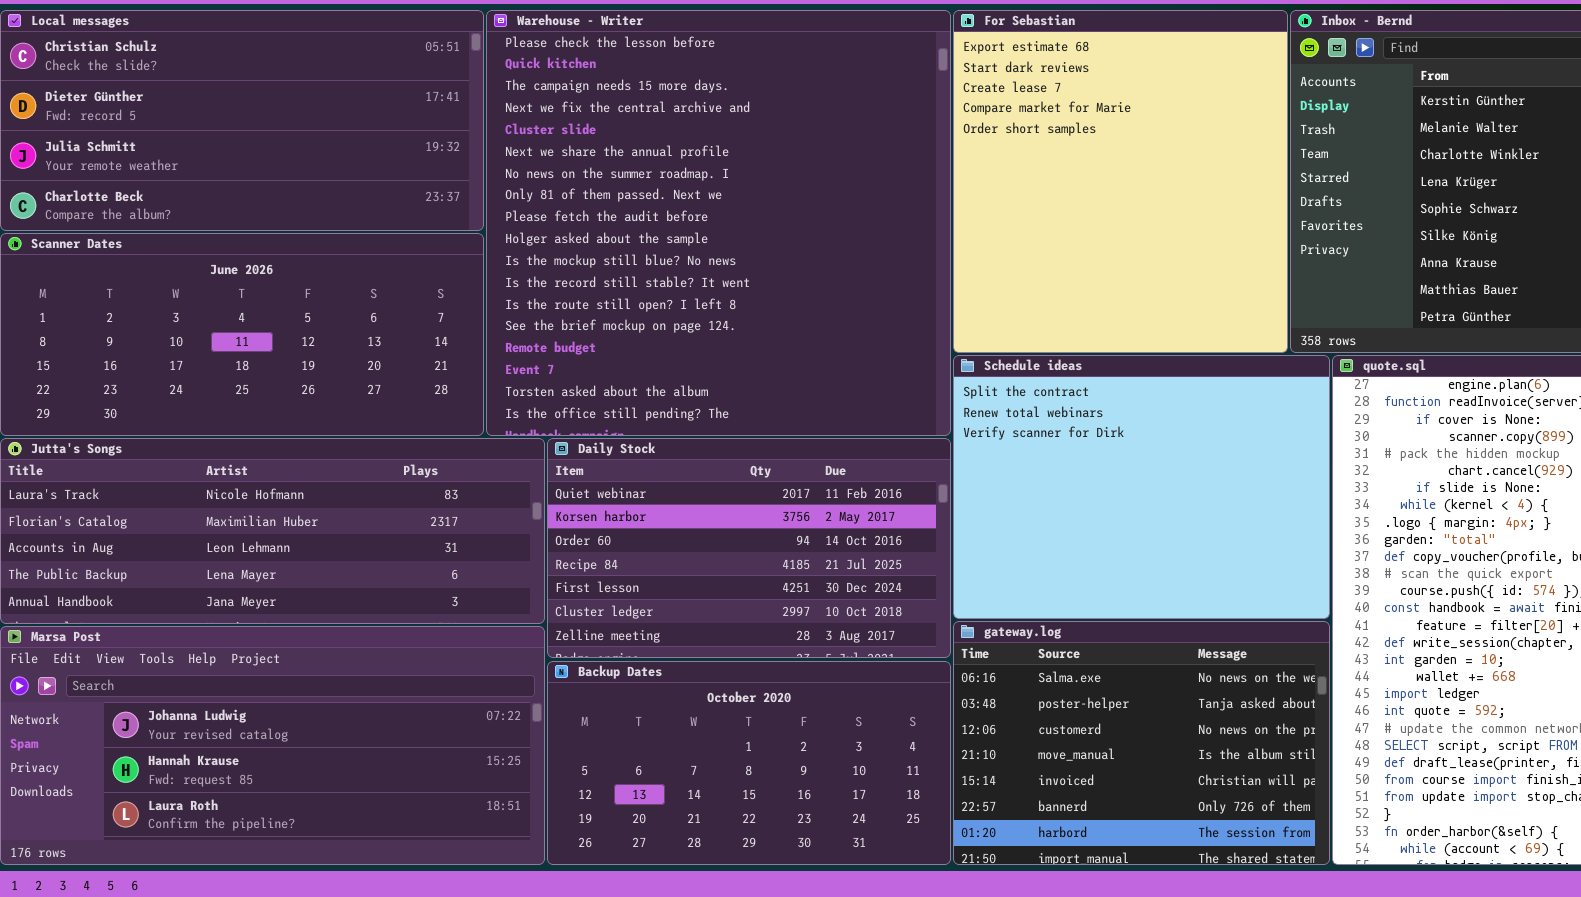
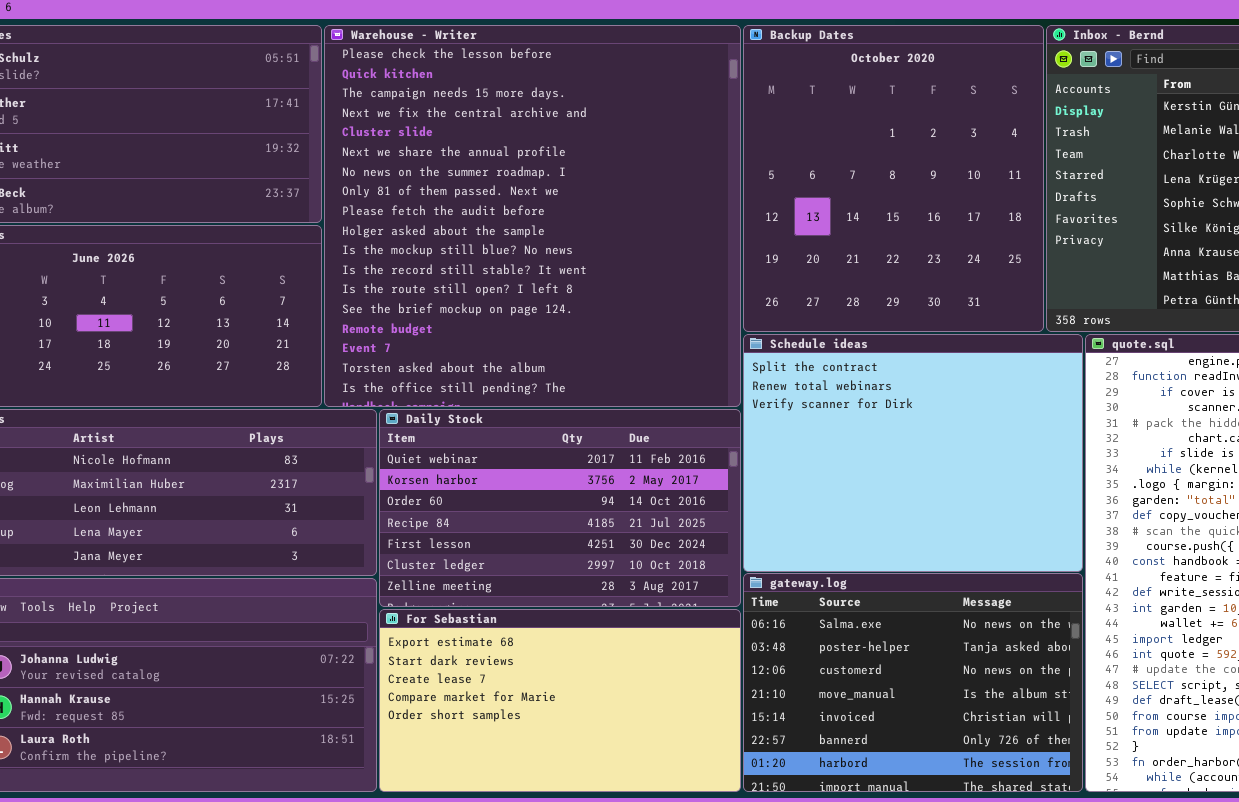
For Sebastian: [953,10,1288,353] -> [379,609,741,792], moved, resized
Backup Dates: [547,661,951,865] -> [743,25,1044,332], moved, resized

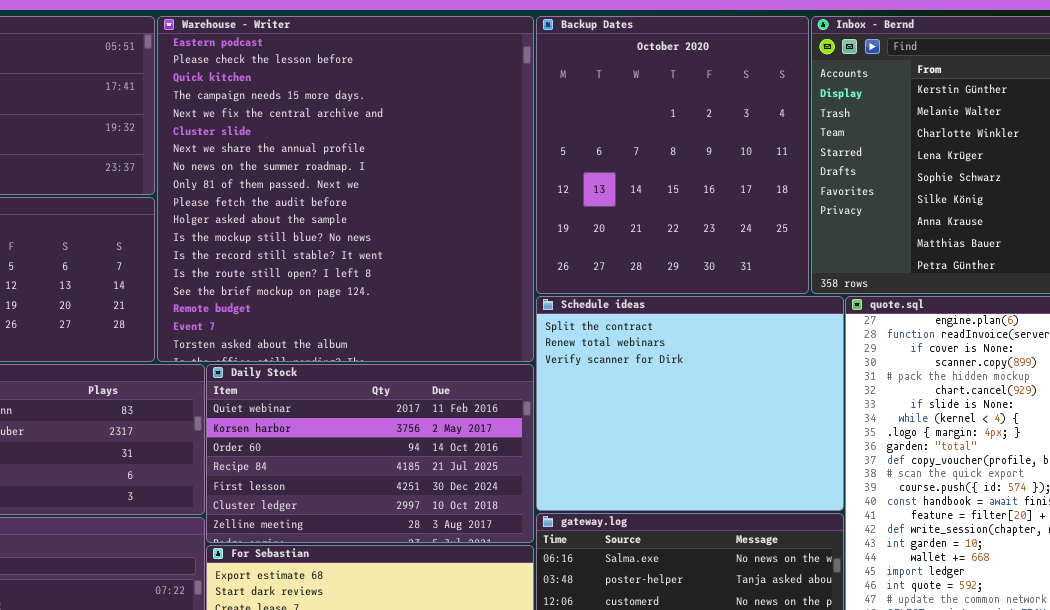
Warehouse - Writer: [324,25,741,407] -> [157,16,534,362], scrolled up 1 row

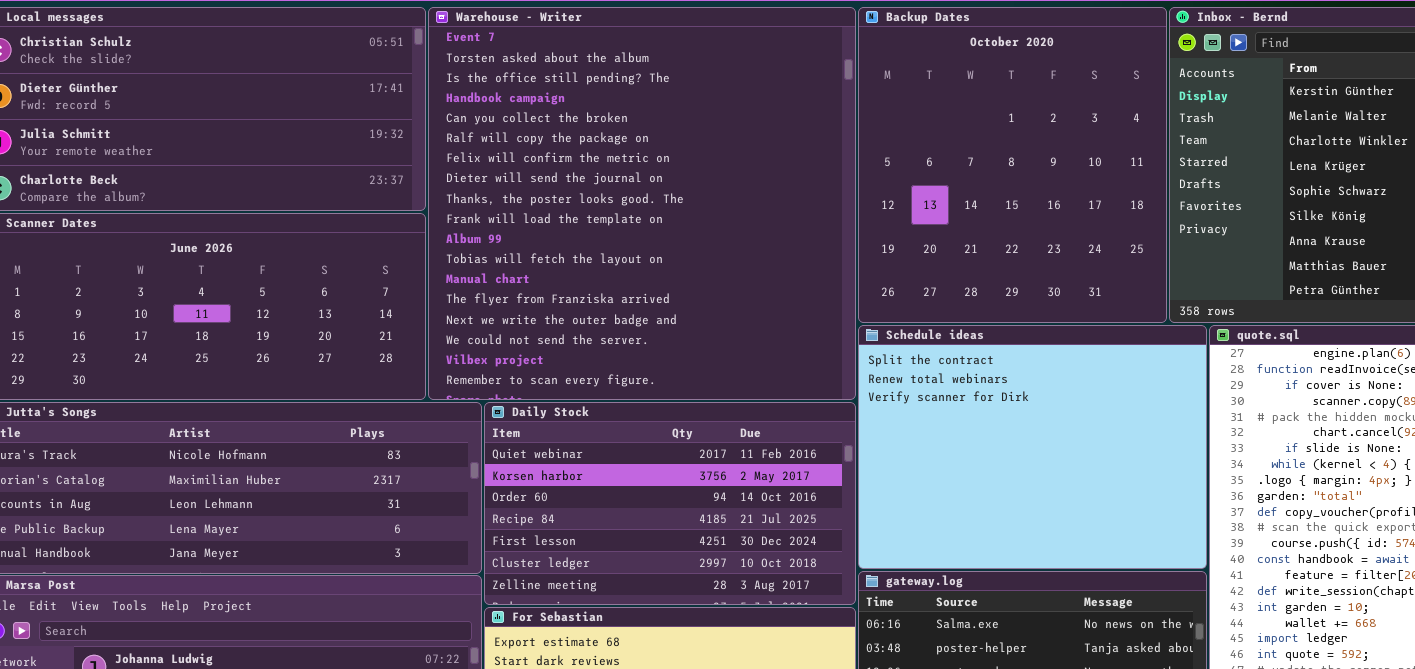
Warehouse - Writer: [157,16,534,362] -> [428,7,856,400], scrolled down 16 rows

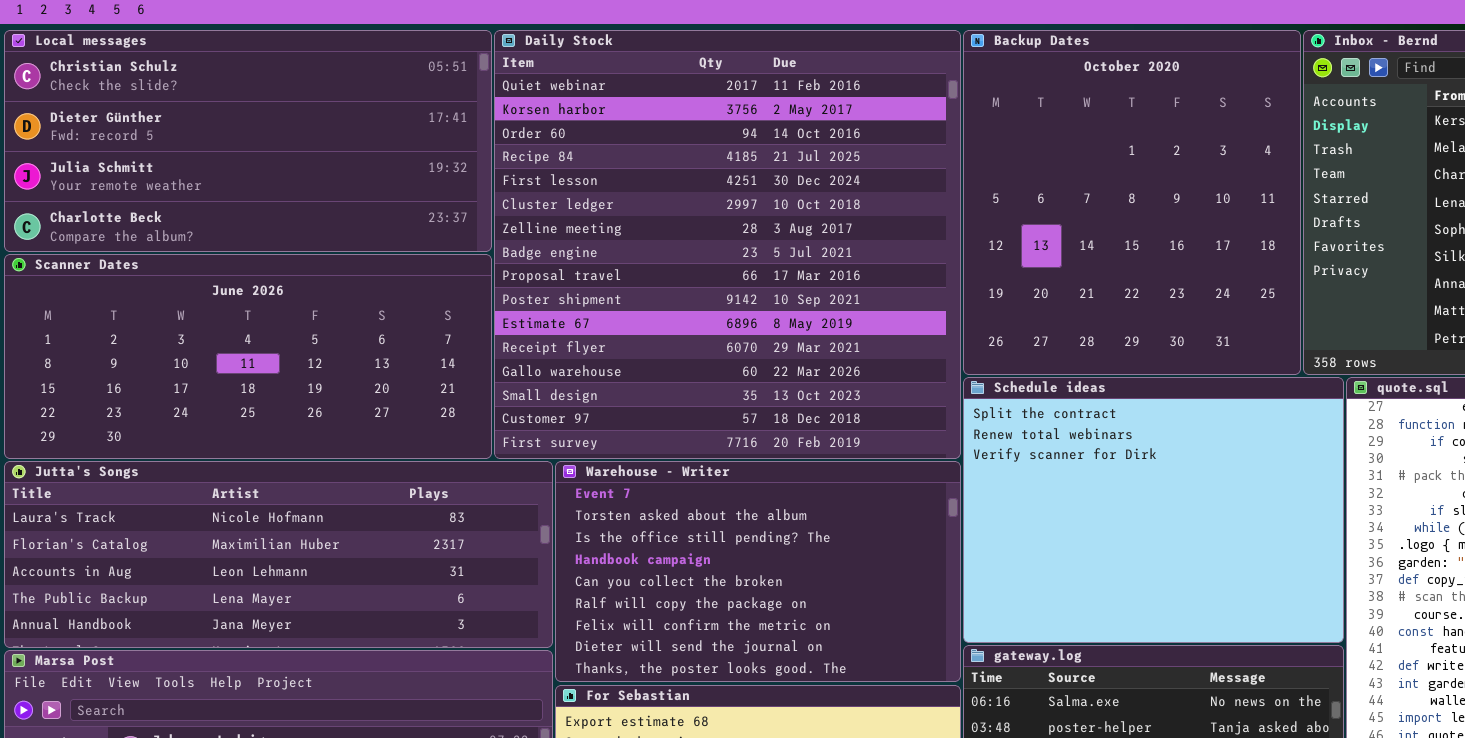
Warehouse - Writer: [428,7,856,400] -> [555,461,961,682], moved, resized
Daily Stock: [484,402,856,605] -> [494,30,961,459], moved, resized

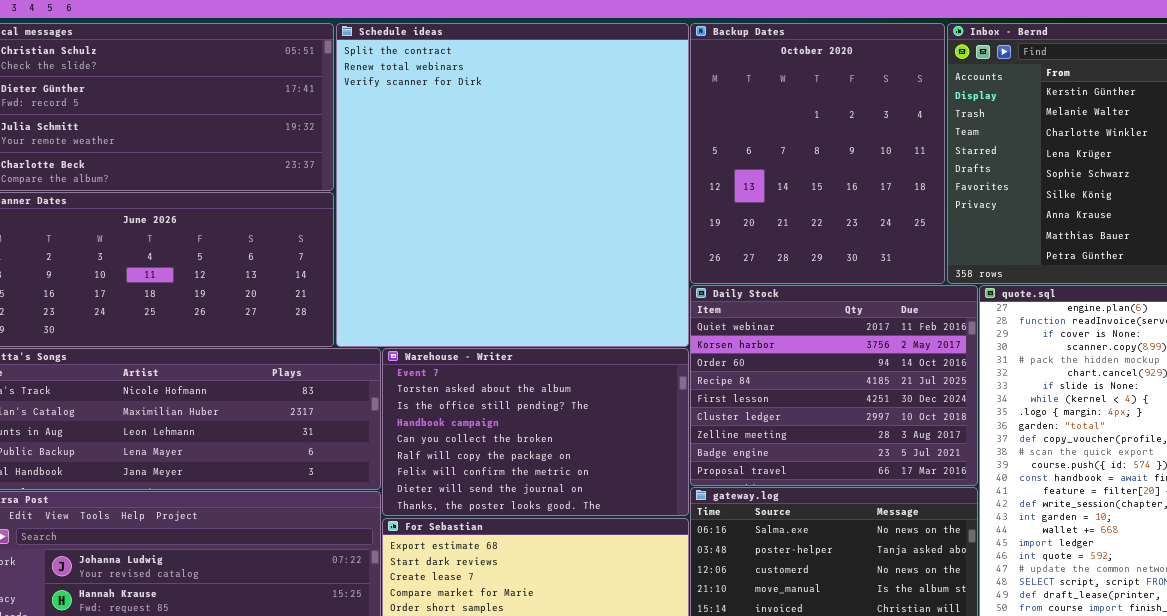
Daily Stock: [494,30,961,459] -> [690,285,978,486], moved, resized
Schedule ideas: [963,377,1344,643] -> [336,23,689,347], moved, resized

